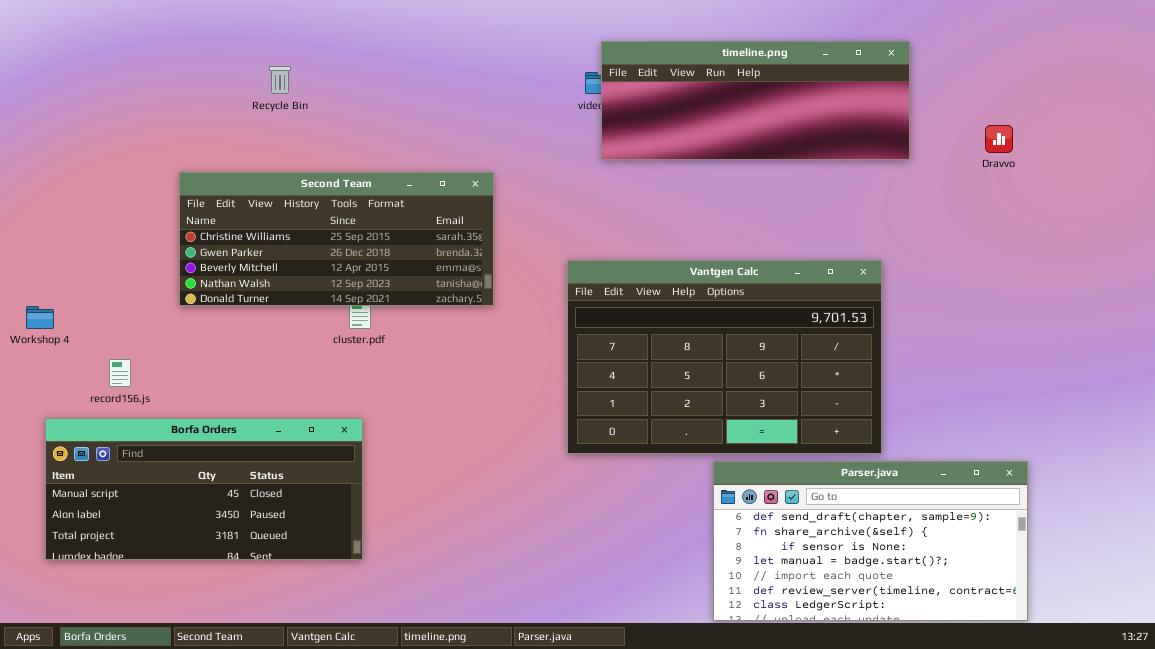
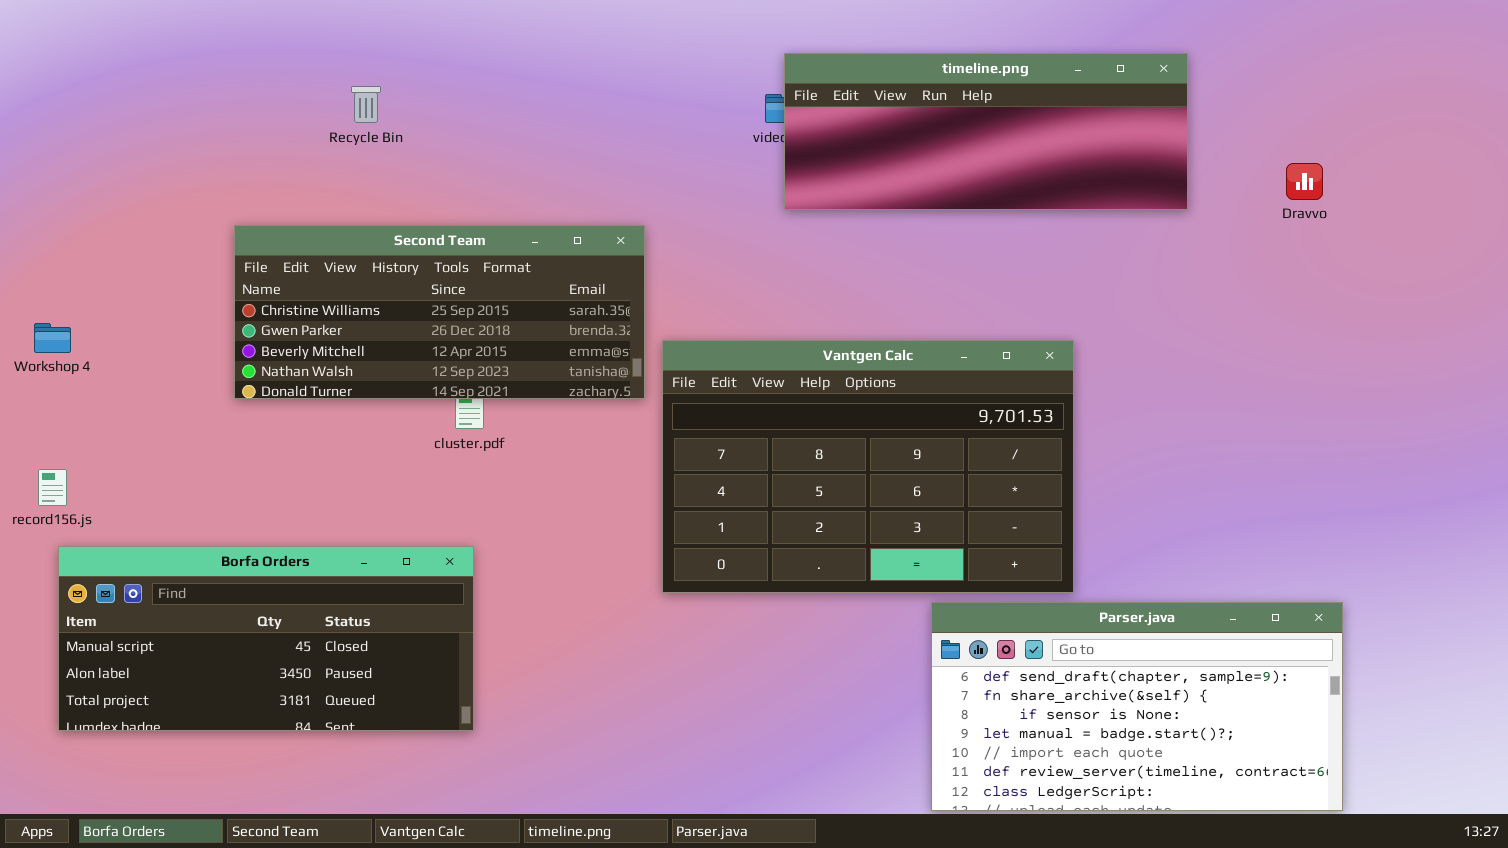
Vantgen Calc: [567,260,882,454] -> [662,340,1074,593], moved
Workshop 4: [26,306,54,329] -> [34,323,71,353], moved
record156.js: [109,359,131,387] -> [38,469,67,506], moved

